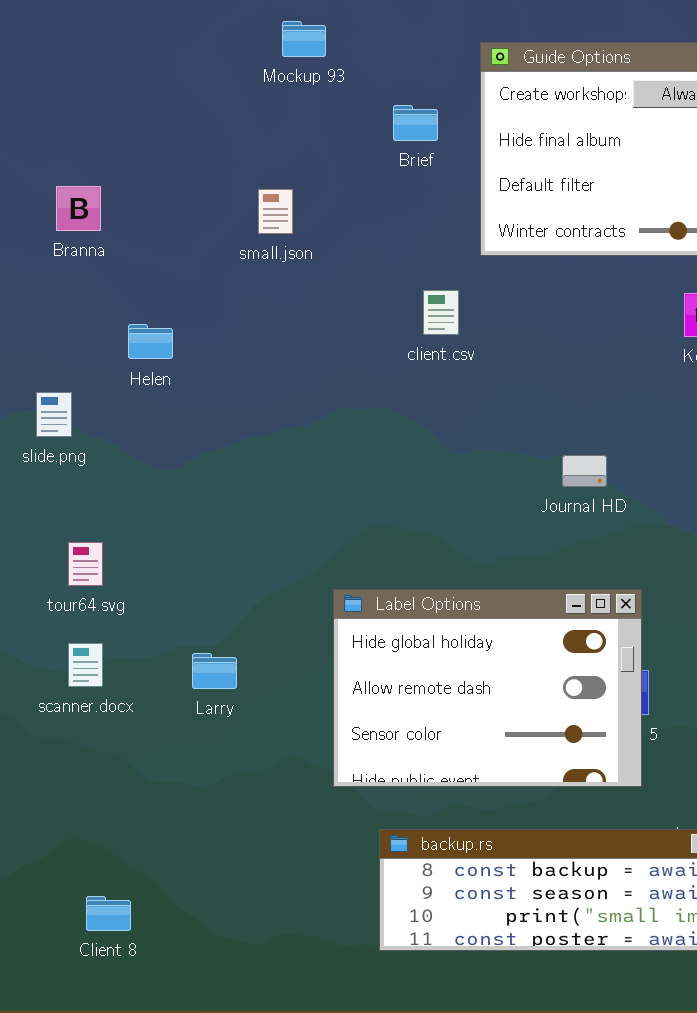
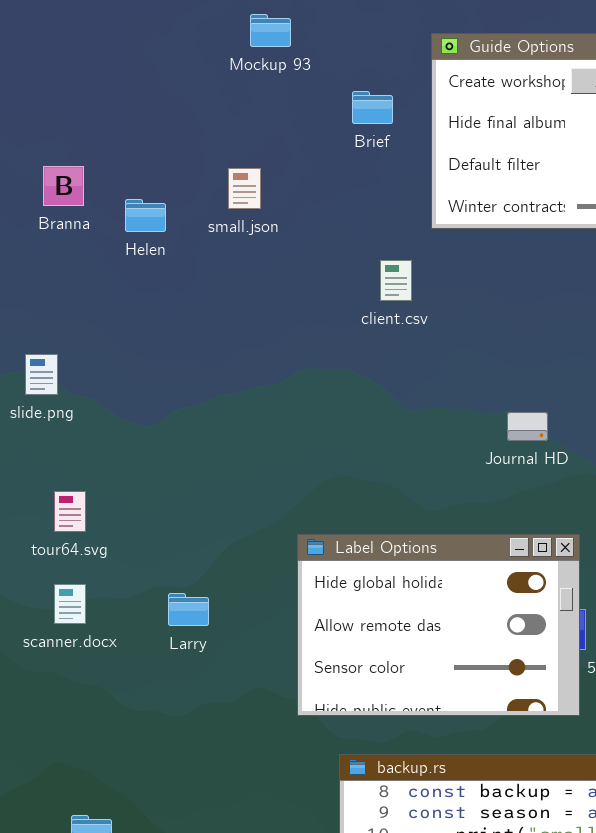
Helen: [128,324,173,359] -> [125,199,166,232], moved

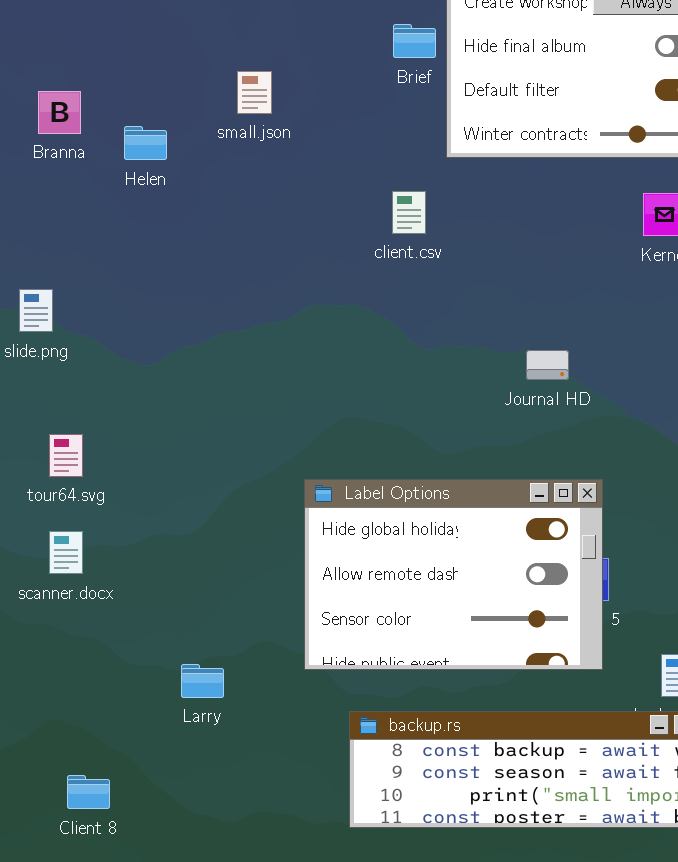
Brief: [352,91,393,124] -> [393,24,436,58], moved
small.json: [228,168,261,209] -> [237,71,272,114], moved
Larry: [168,593,209,626] -> [181,664,224,698], moved

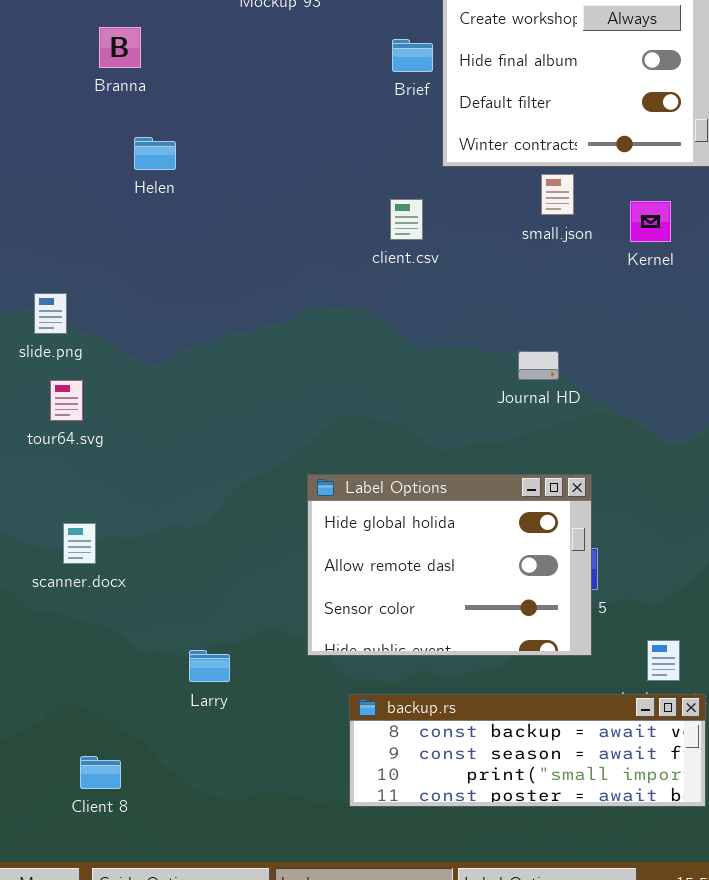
small.json: [237,71,272,114] -> [541,174,574,215], moved
Branna: [38,91,81,134] -> [99,27,141,68], moved
tour64.svg: [49,434,83,477] -> [50,380,83,421], moved

